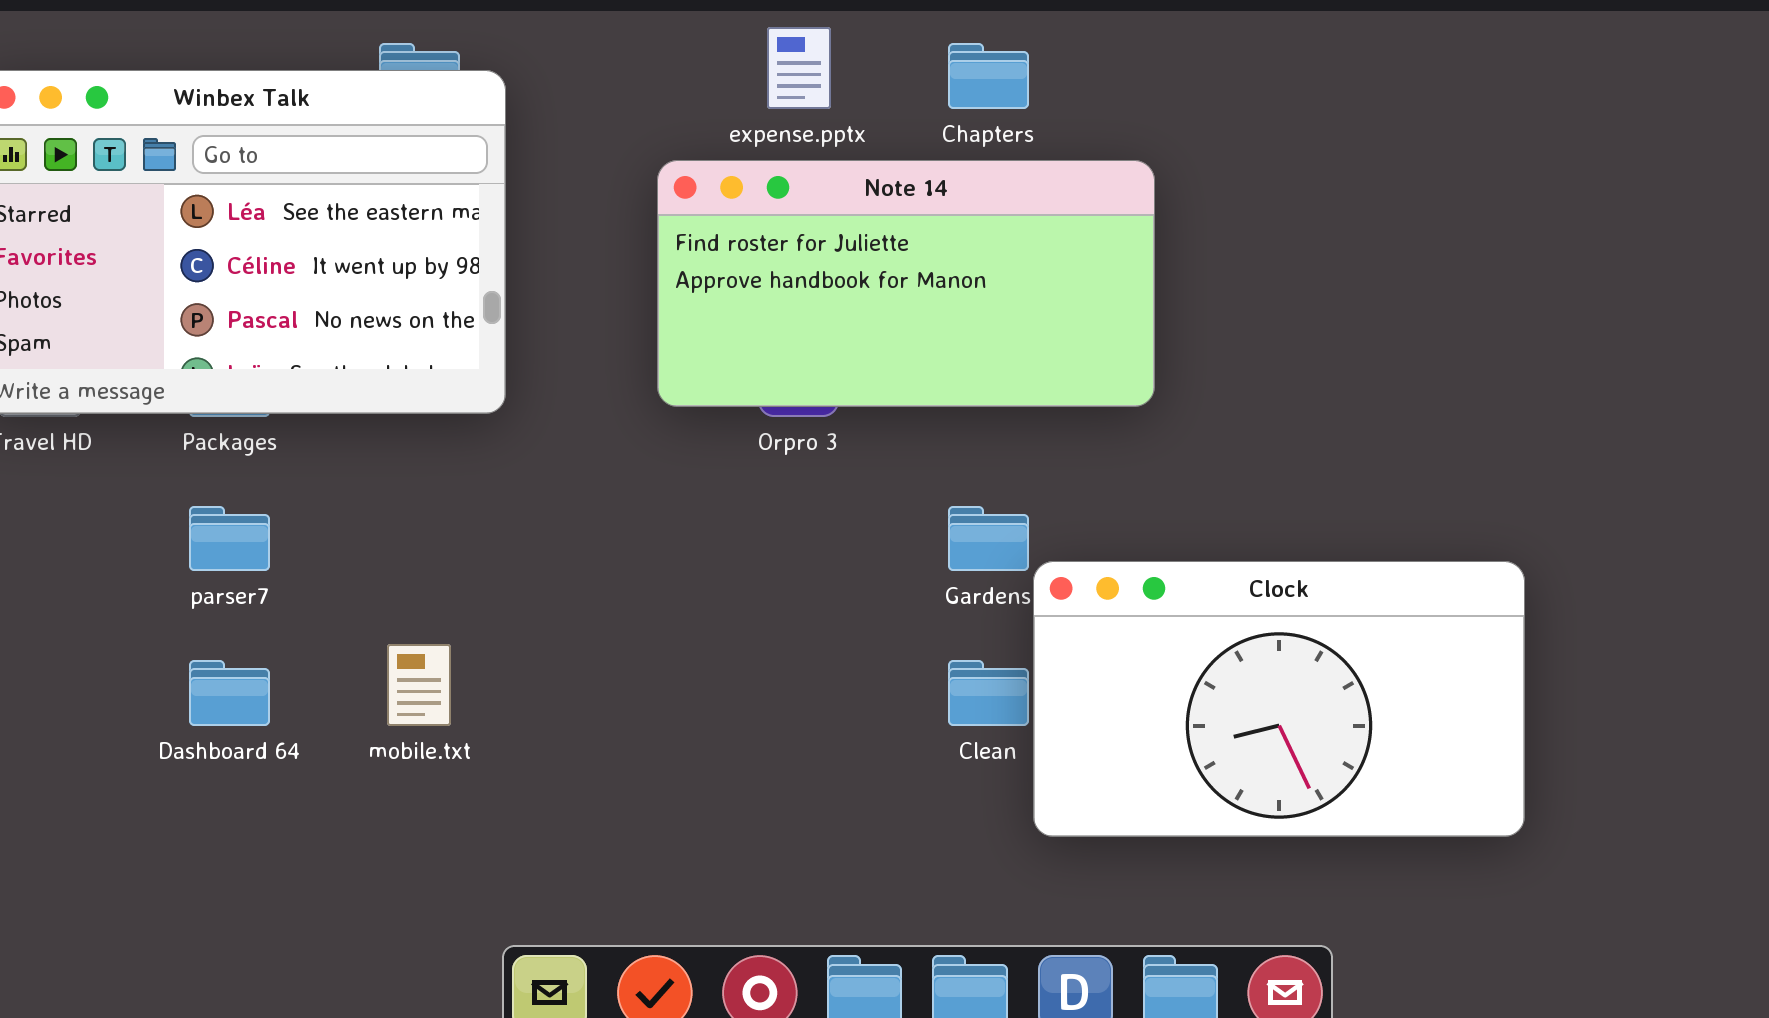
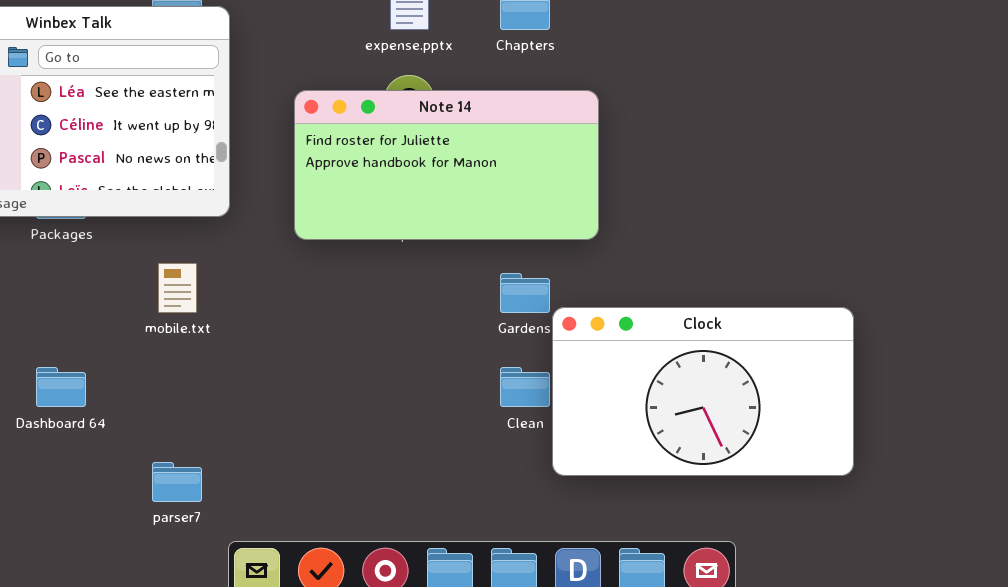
Note 14: [657,160,1155,407] -> [294,90,599,240], moved
parser7: [189,506,270,571] -> [152,462,202,502], moved
mobile.txt: [387,644,451,726] -> [158,263,197,313], moved

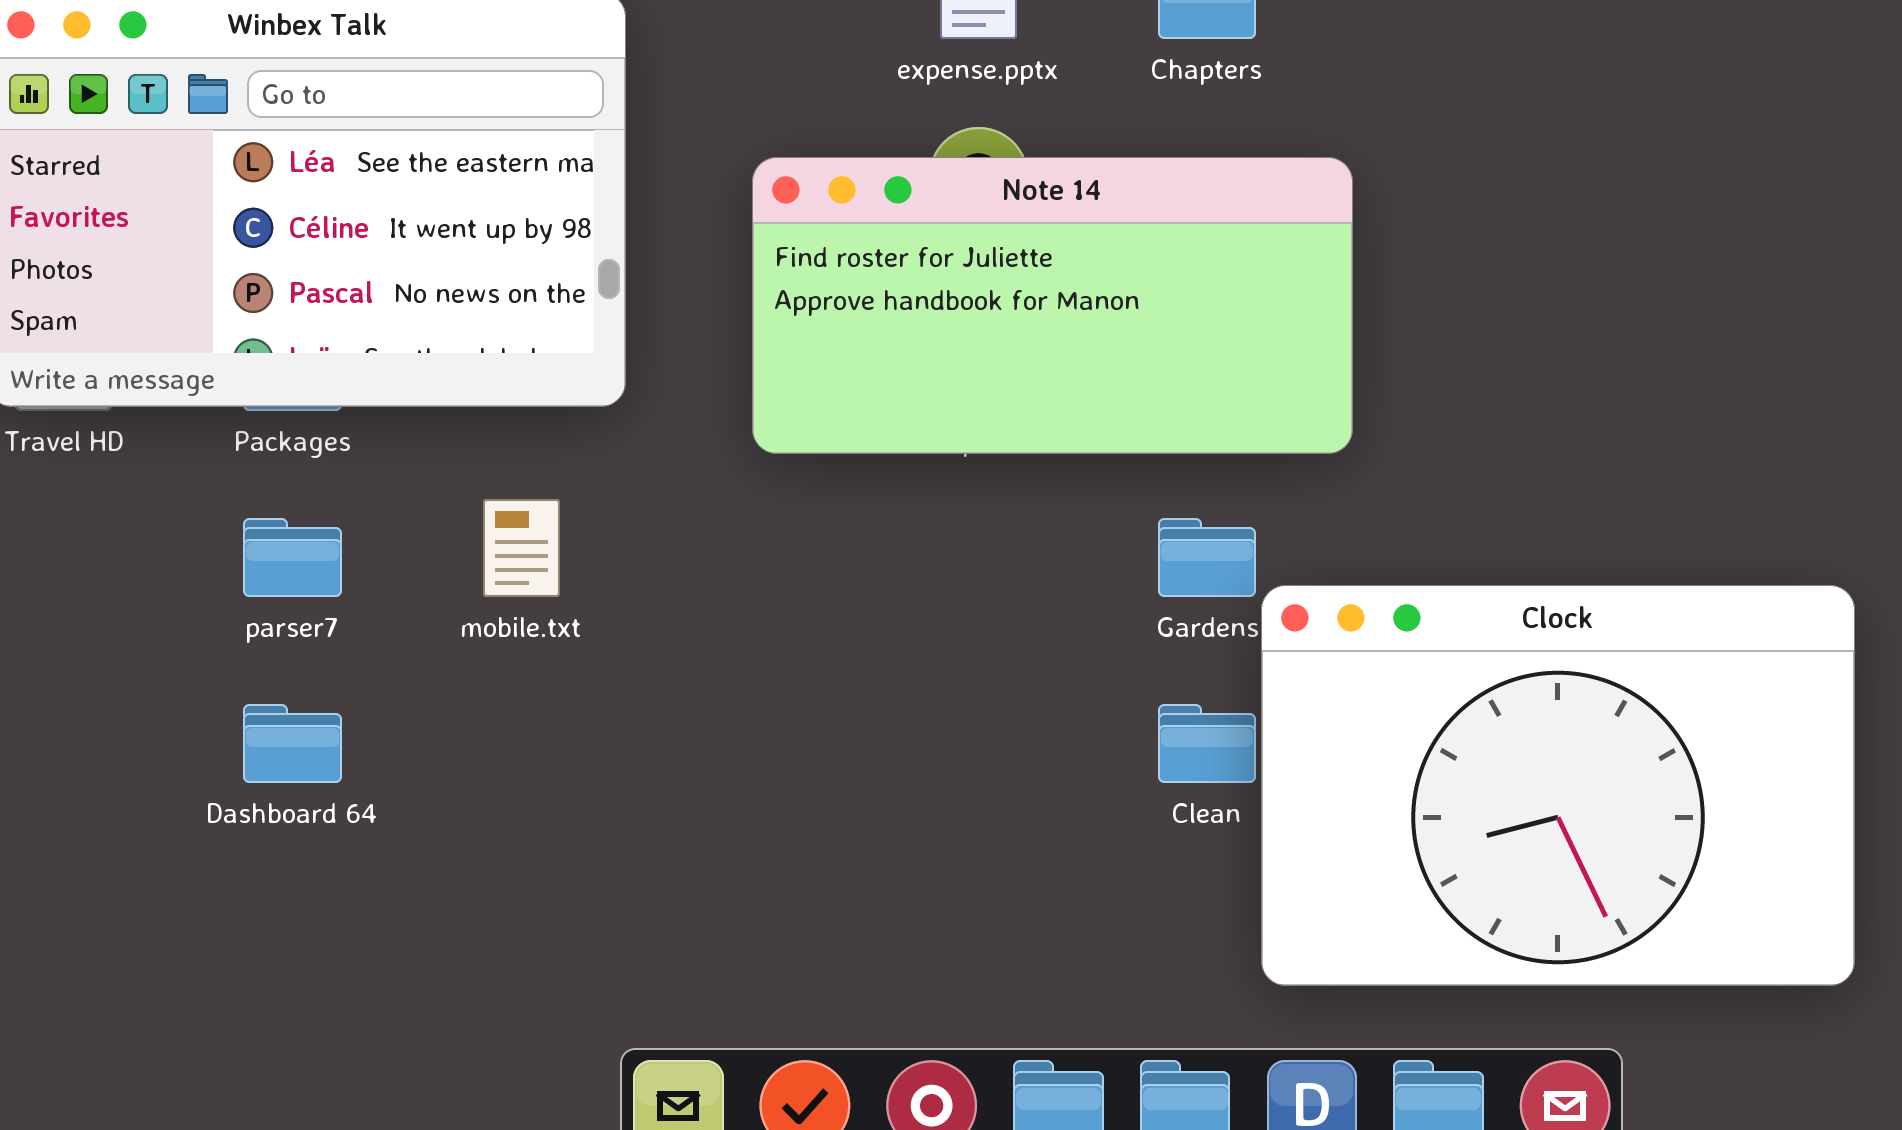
Clock: [552,307,854,476] -> [1261,585,1855,986], resized
parser7: [152,462,202,502] -> [243,518,342,597], moved

